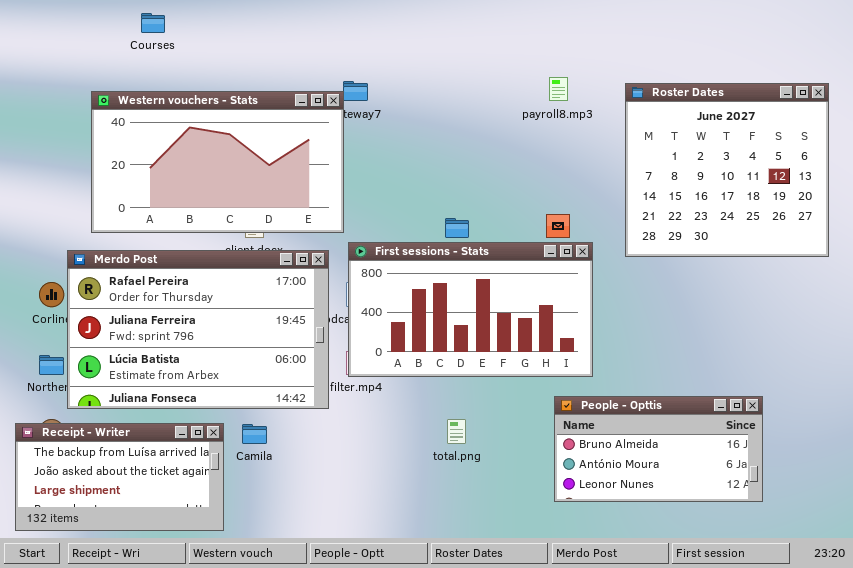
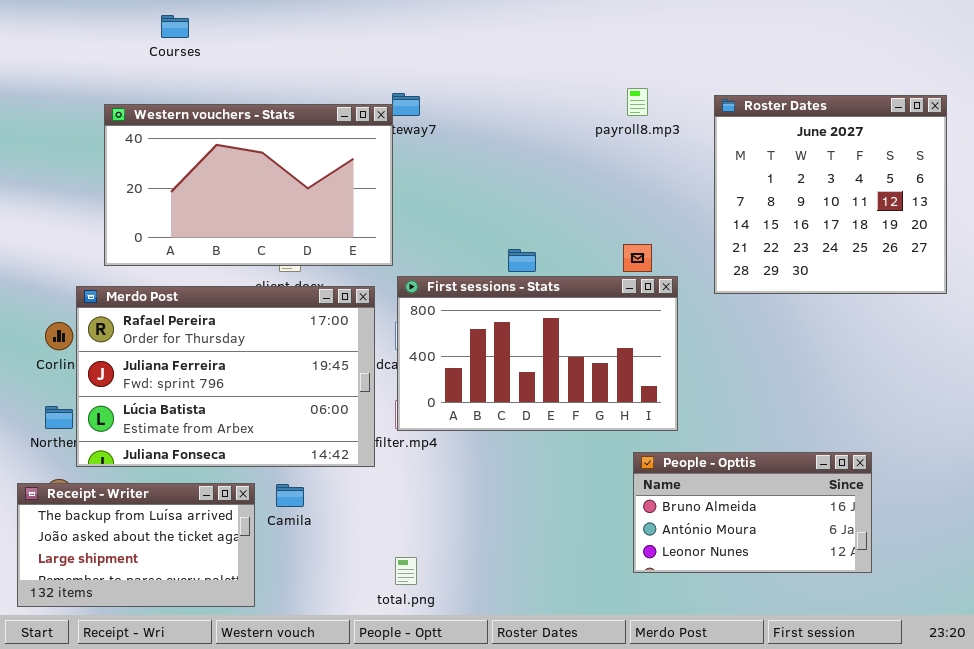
total.png: [447,419,466,444] -> [395,557,417,585], moved

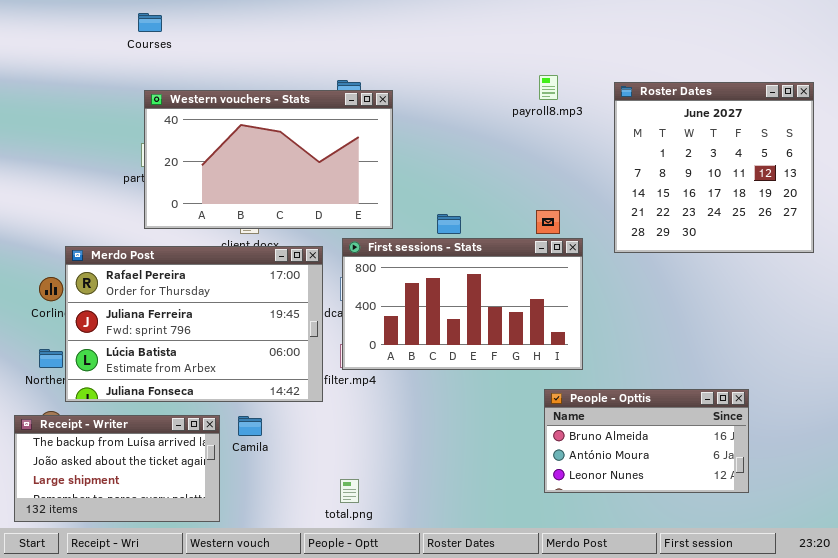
Western vouchers - Stats: [104,104,393,266] -> [144,90,393,229], moved

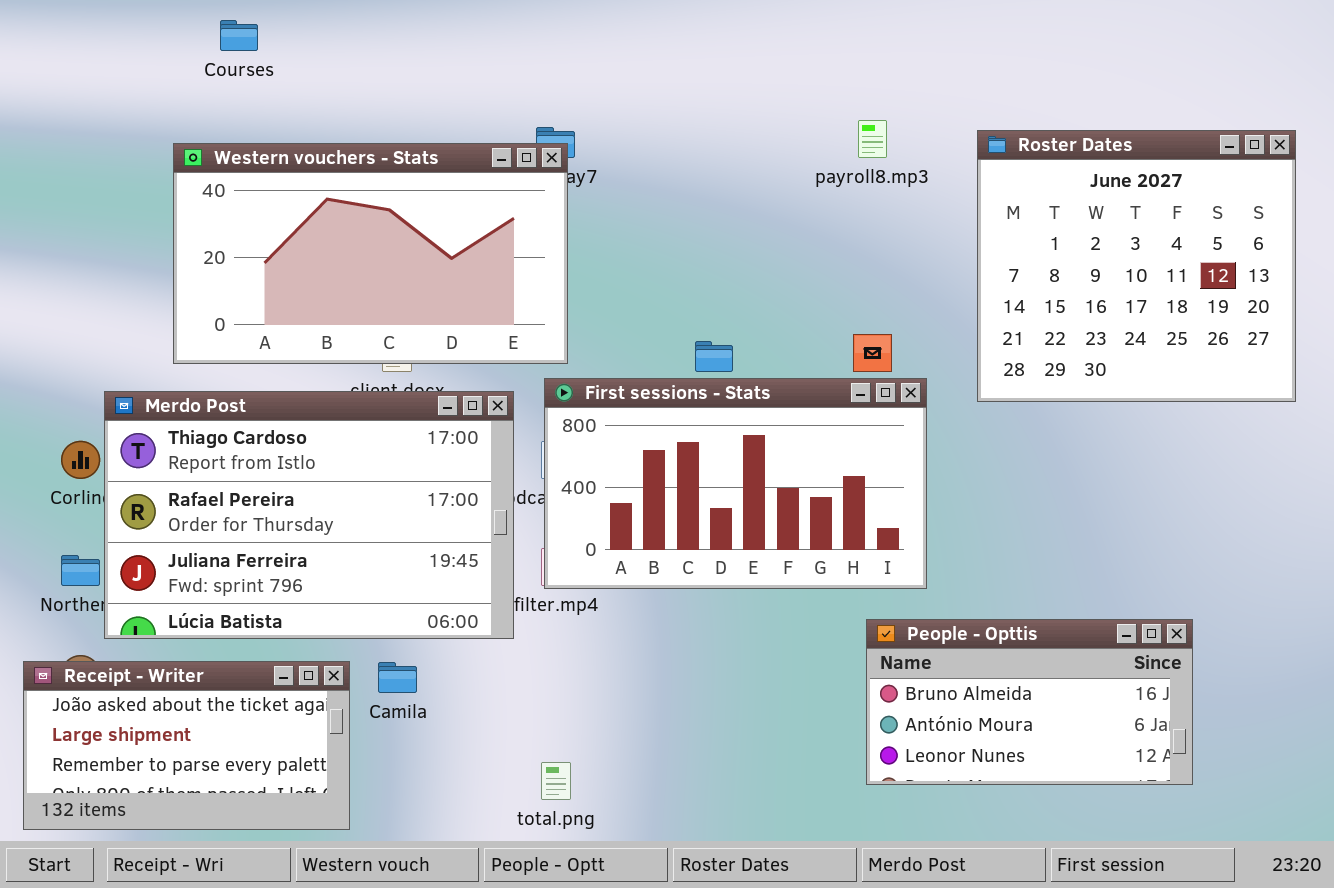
Western vouchers - Stats: [144,90,393,229] -> [173,143,568,364], moved
Merdo Post: [65,246,323,402] -> [104,391,514,639], scrolled up 1 row
Receipt - Writer: [14,415,220,522] -> [23,661,350,830], scrolled down 1 row

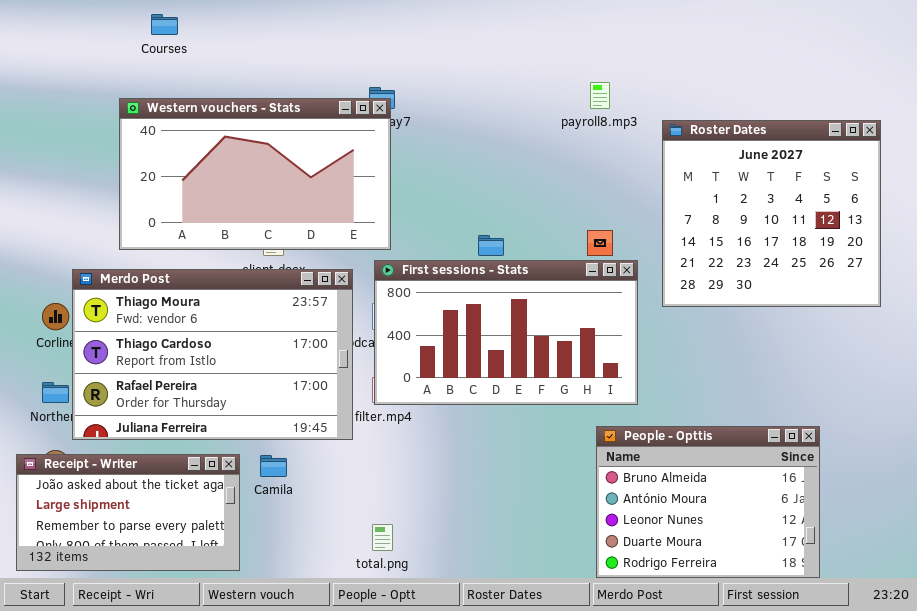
Roster Dates: [977,130,1296,402] -> [662,120,881,307], moved
Merdo Post: [104,391,514,639] -> [72,269,353,440], scrolled up 1 row
People - Opttis: [866,619,1193,785] -> [596,426,820,578], resized

